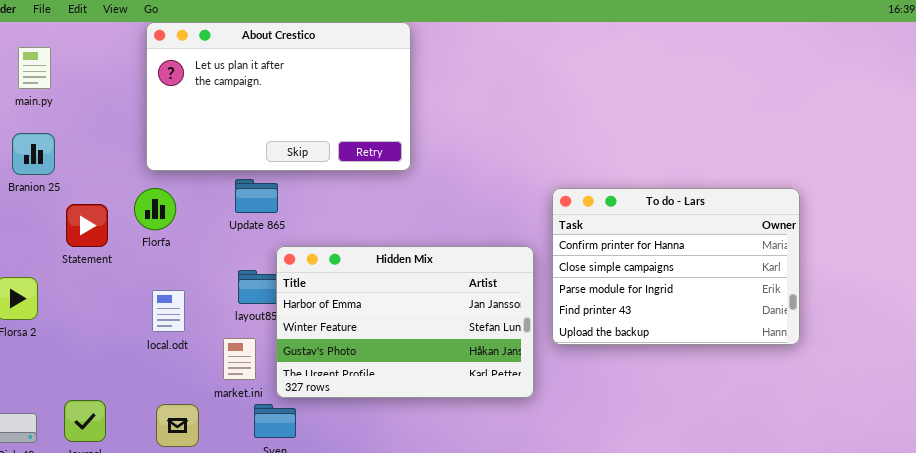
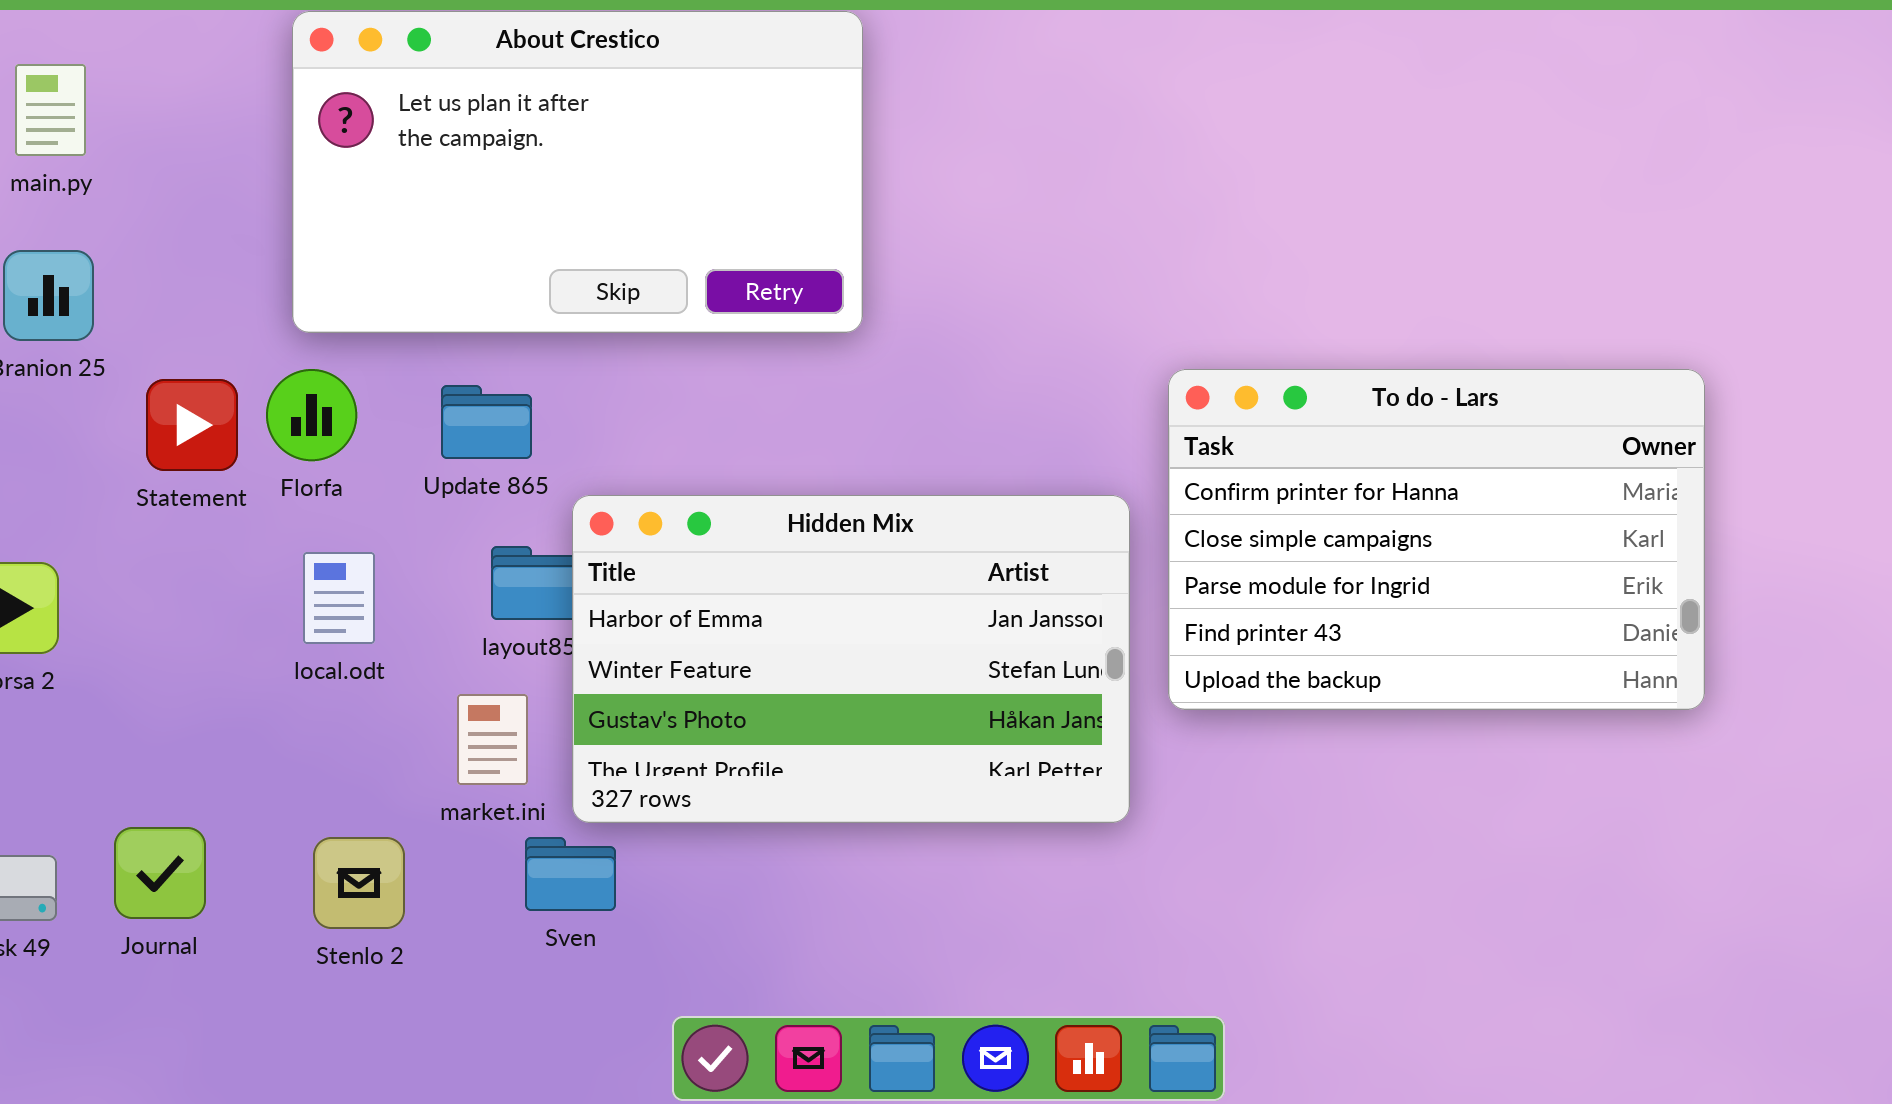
Update 865: [235,179,278,213] -> [441,385,532,459], moved
Statement: [66,204,108,247] -> [146,379,238,471], moved
local.odt: [152,290,185,332] -> [303,552,375,644], moved

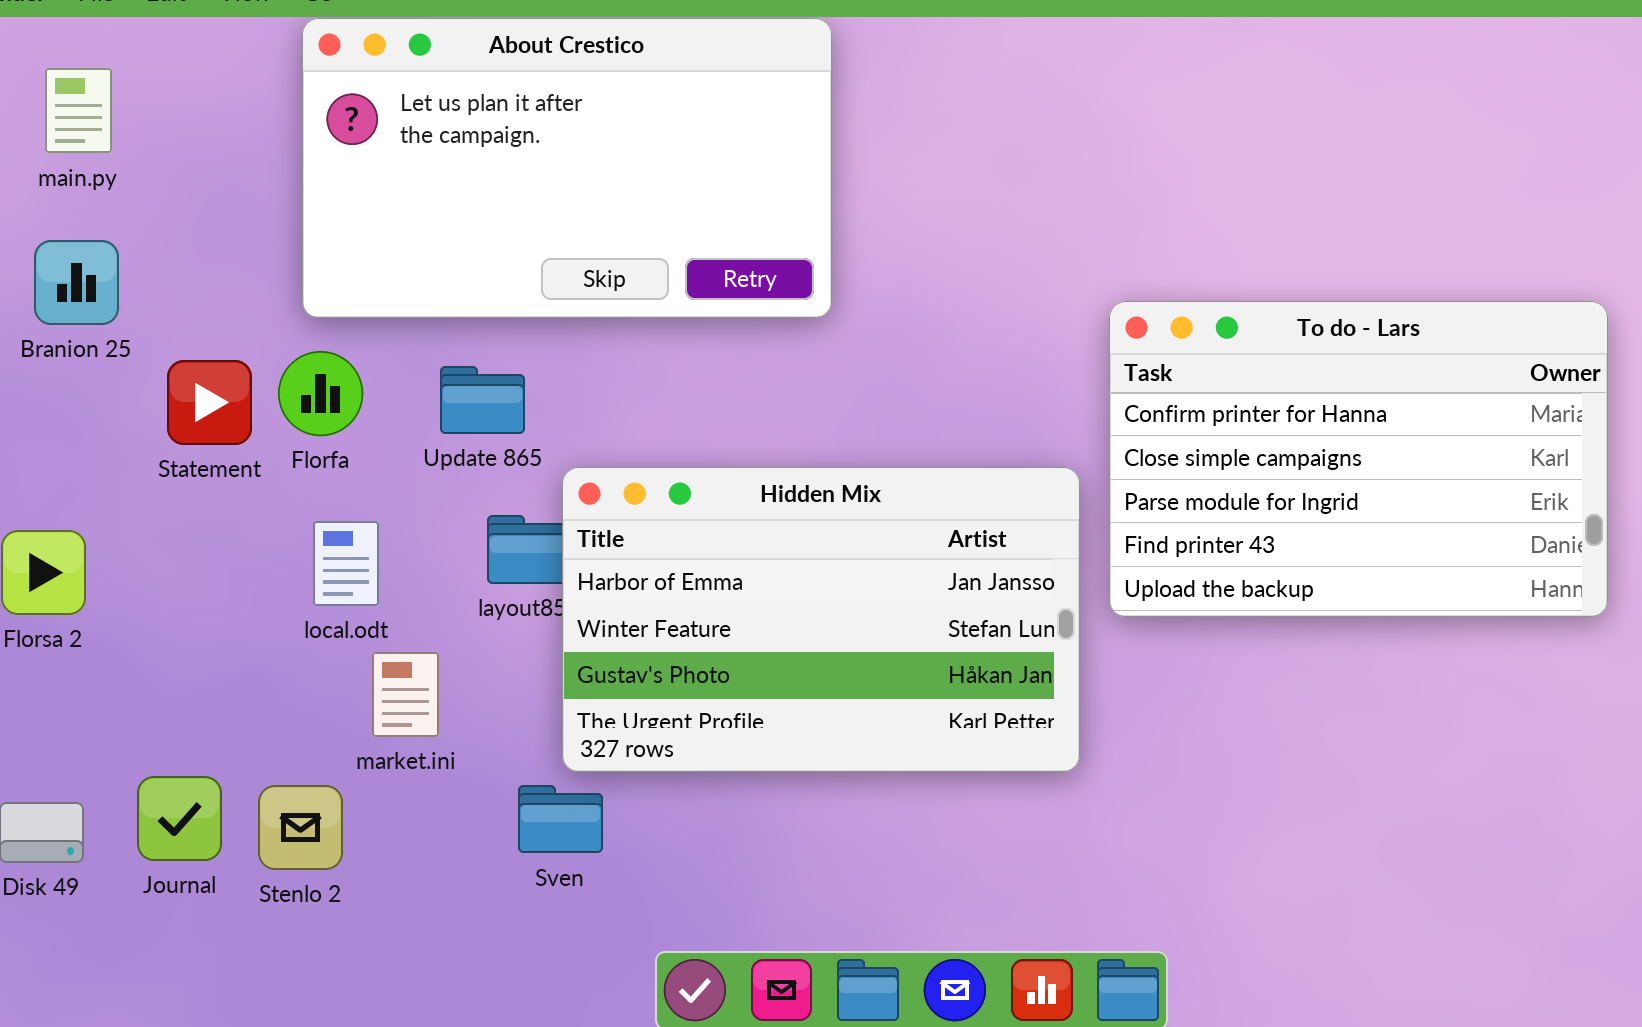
To do - Lars: [1168,369,1705,710] -> [1109,301,1608,617], moved
market.ini: [457,694,528,785] -> [372,652,439,737], moved
Stenlo 2: [313,837,405,929] -> [258,785,343,870], moved

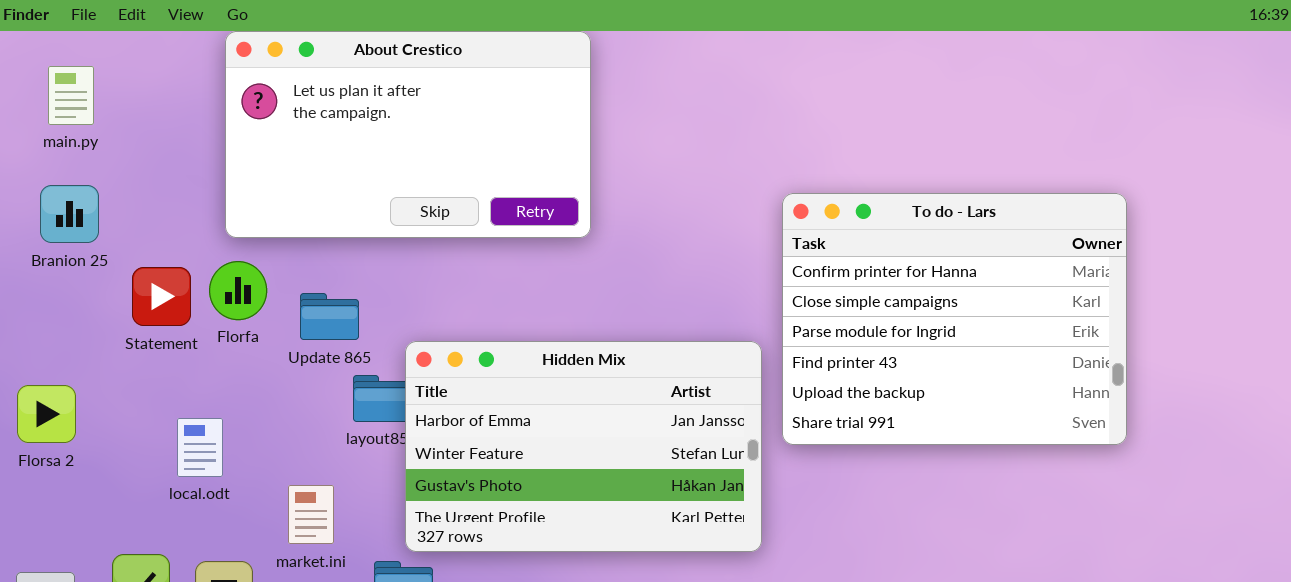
To do - Lars: [1109,301,1608,617] -> [782,193,1127,445], resized
Update 865: [440,366,525,434] -> [300,293,359,340], moved
local.odt: [313,521,379,606] -> [177,418,223,477], moved
market.ini: [372,652,439,737] -> [288,485,334,544], moved

